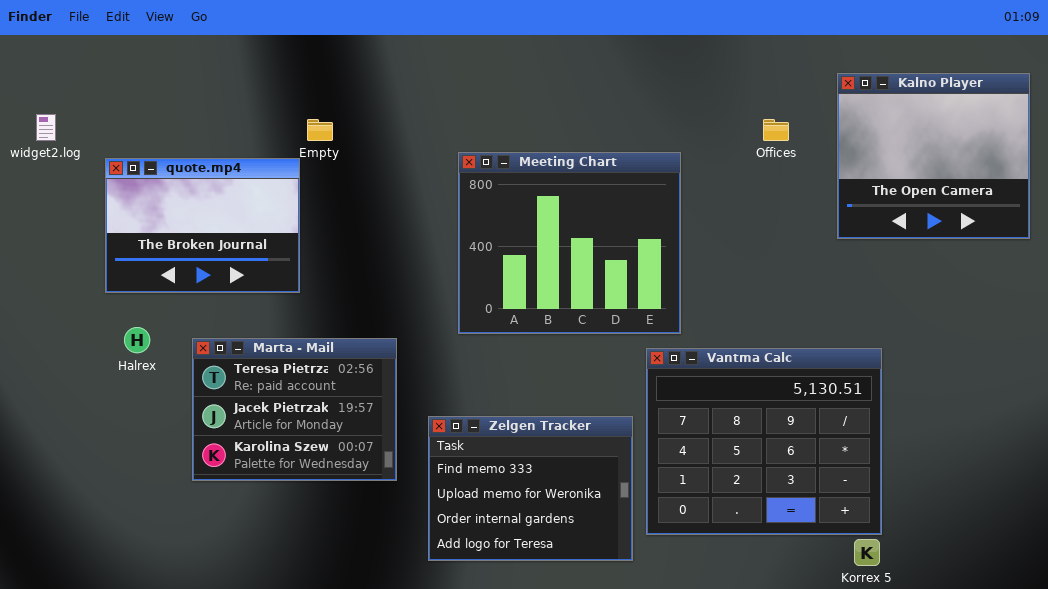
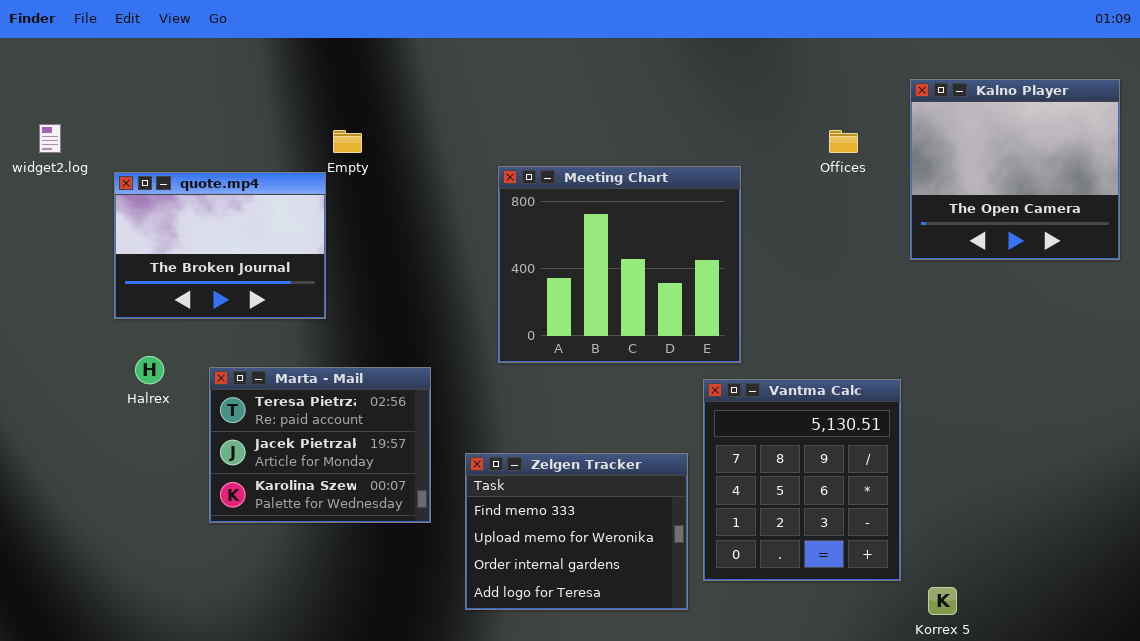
Vantma Calc: [646,348,882,535] -> [703,379,901,581], resized

